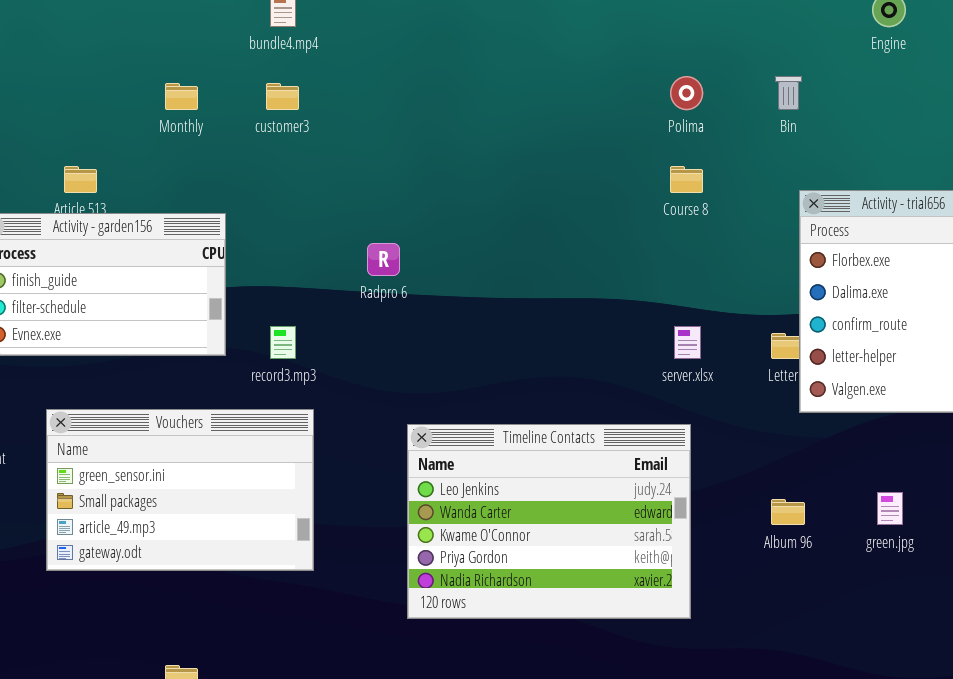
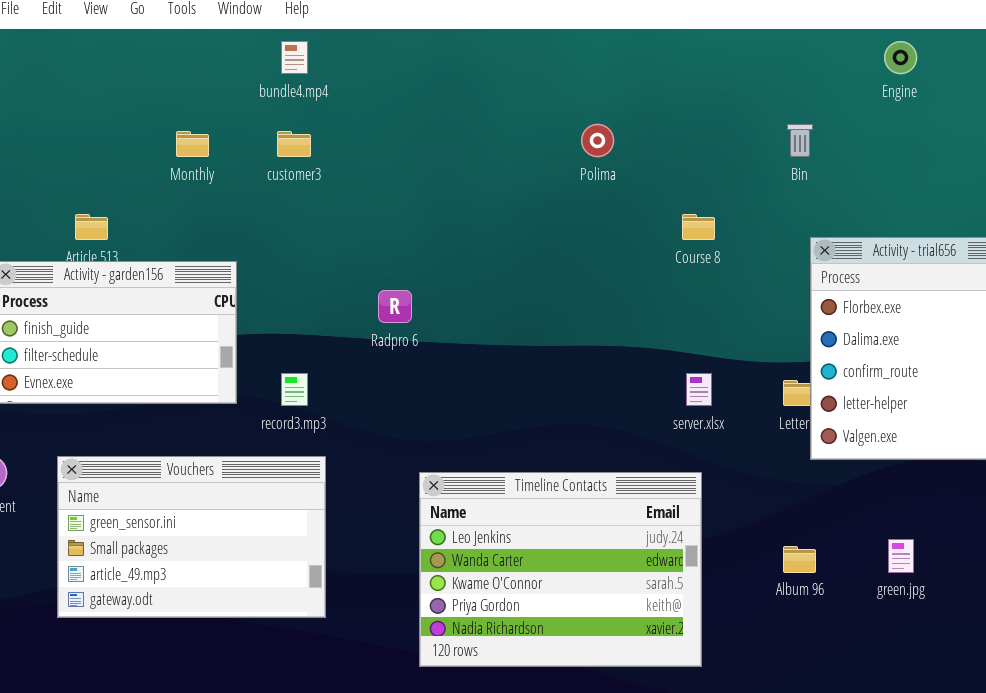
Polima: [670,76,703,110] -> [581,124,614,157], moved

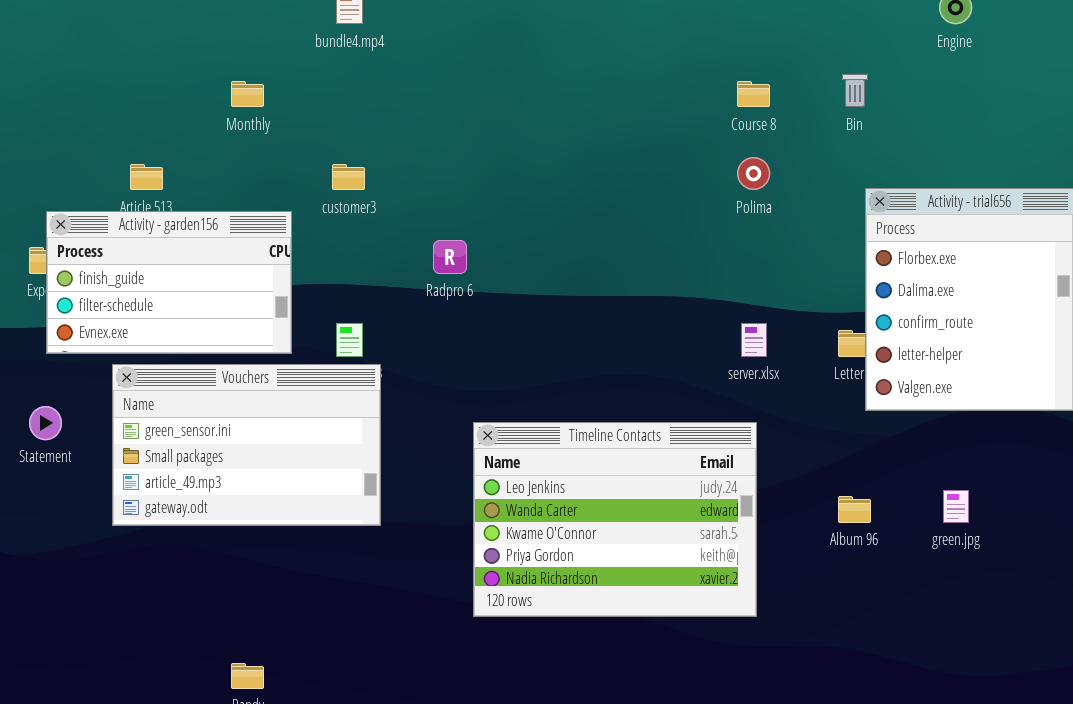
Polima: [581,124,614,157] -> [737,157,770,190], moved
customer3: [277,131,311,157] -> [332,164,365,190], moved
Course 8: [682,214,715,240] -> [737,81,770,107], moved
Vouchers: [57,456,326,618] -> [112,364,381,526], moved

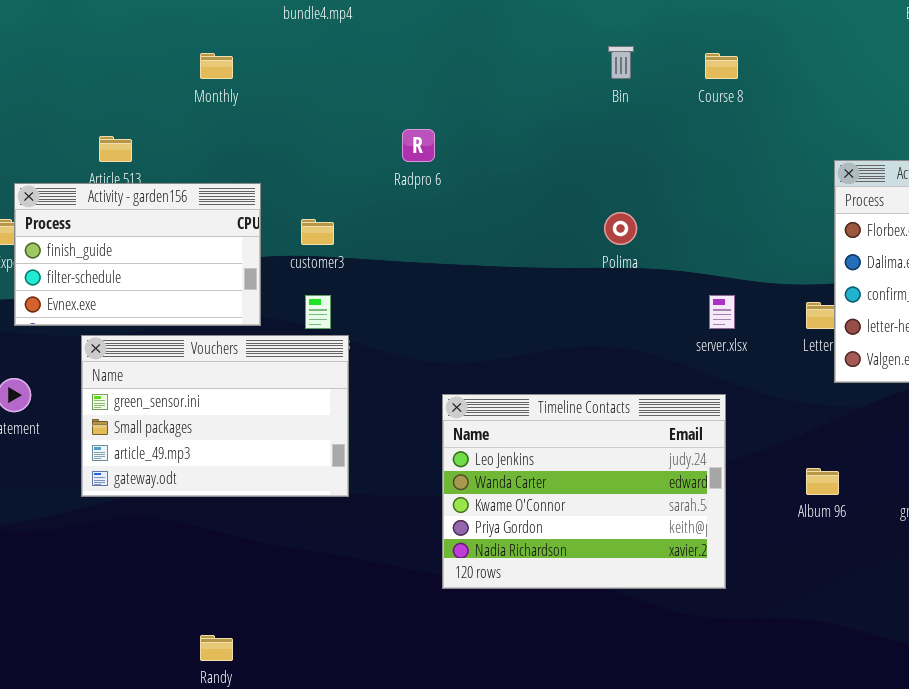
Bin: [842,74,868,107] -> [608,46,634,79], moved
Polima: [737,157,770,190] -> [604,212,637,245], moved
customer3: [332,164,365,190] -> [301,219,334,245], moved
Radpro 6: [433,240,467,274] -> [402,129,435,162], moved

